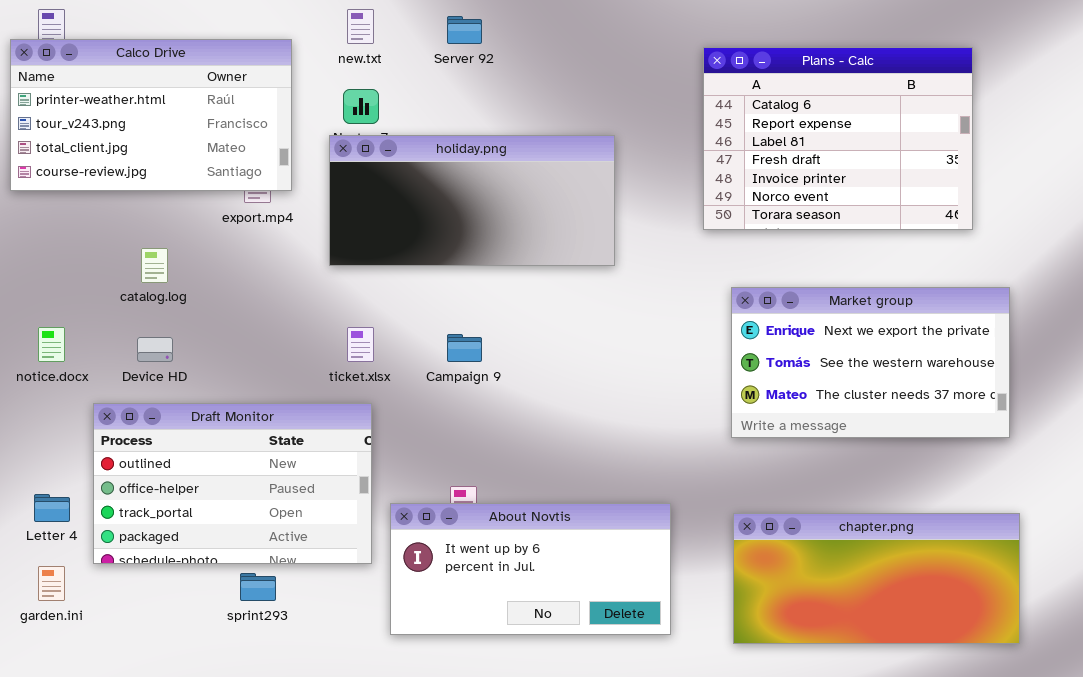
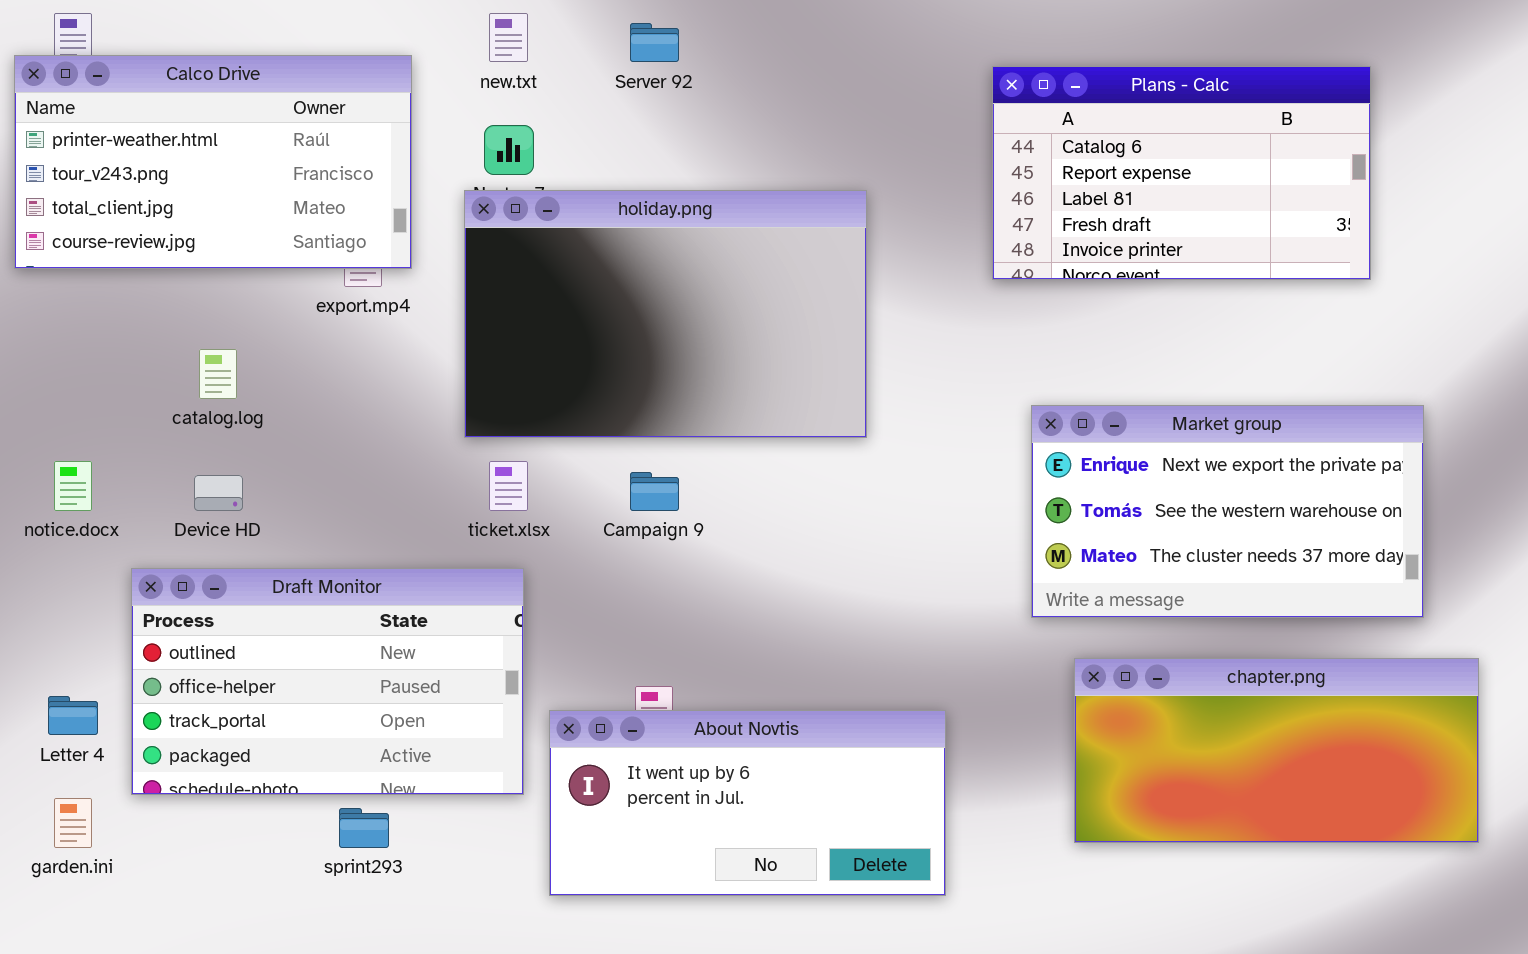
Plans - Calc: [703,47,973,230] -> [992,66,1371,280], resized
holiday.png: [329,135,615,266] -> [464,190,867,438], resized
chapter.png: [733,513,1020,644] -> [1074,658,1479,843], moved

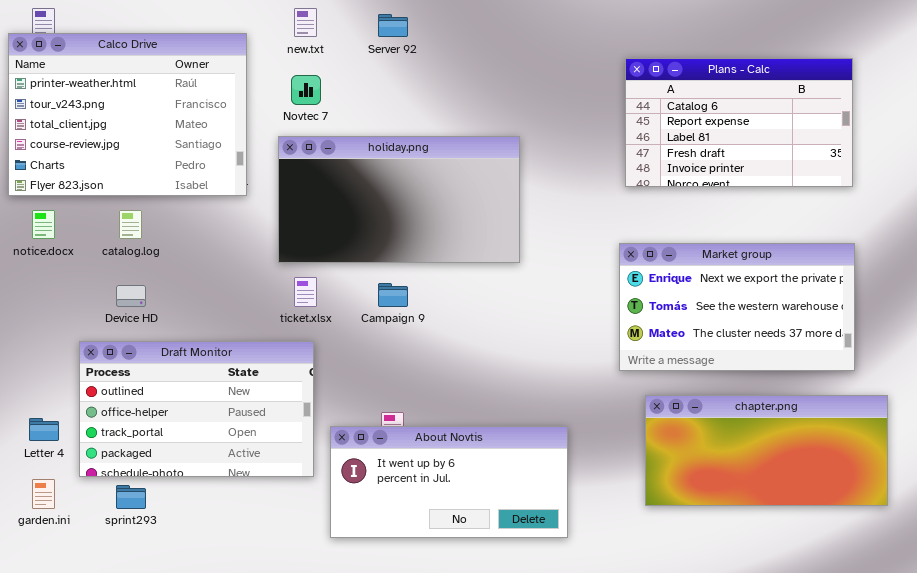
Calco Drive: [14,55,412,269] -> [8,33,247,196], resized
Plans - Calc: [992,66,1371,280] -> [625,58,853,187], moved
holiday.png: [464,190,867,438] -> [278,136,520,263], resized
notice.docx: [54,461,92,511] -> [32,210,55,239], moved
sprint293: [339,808,389,848] -> [116,485,146,509], moved

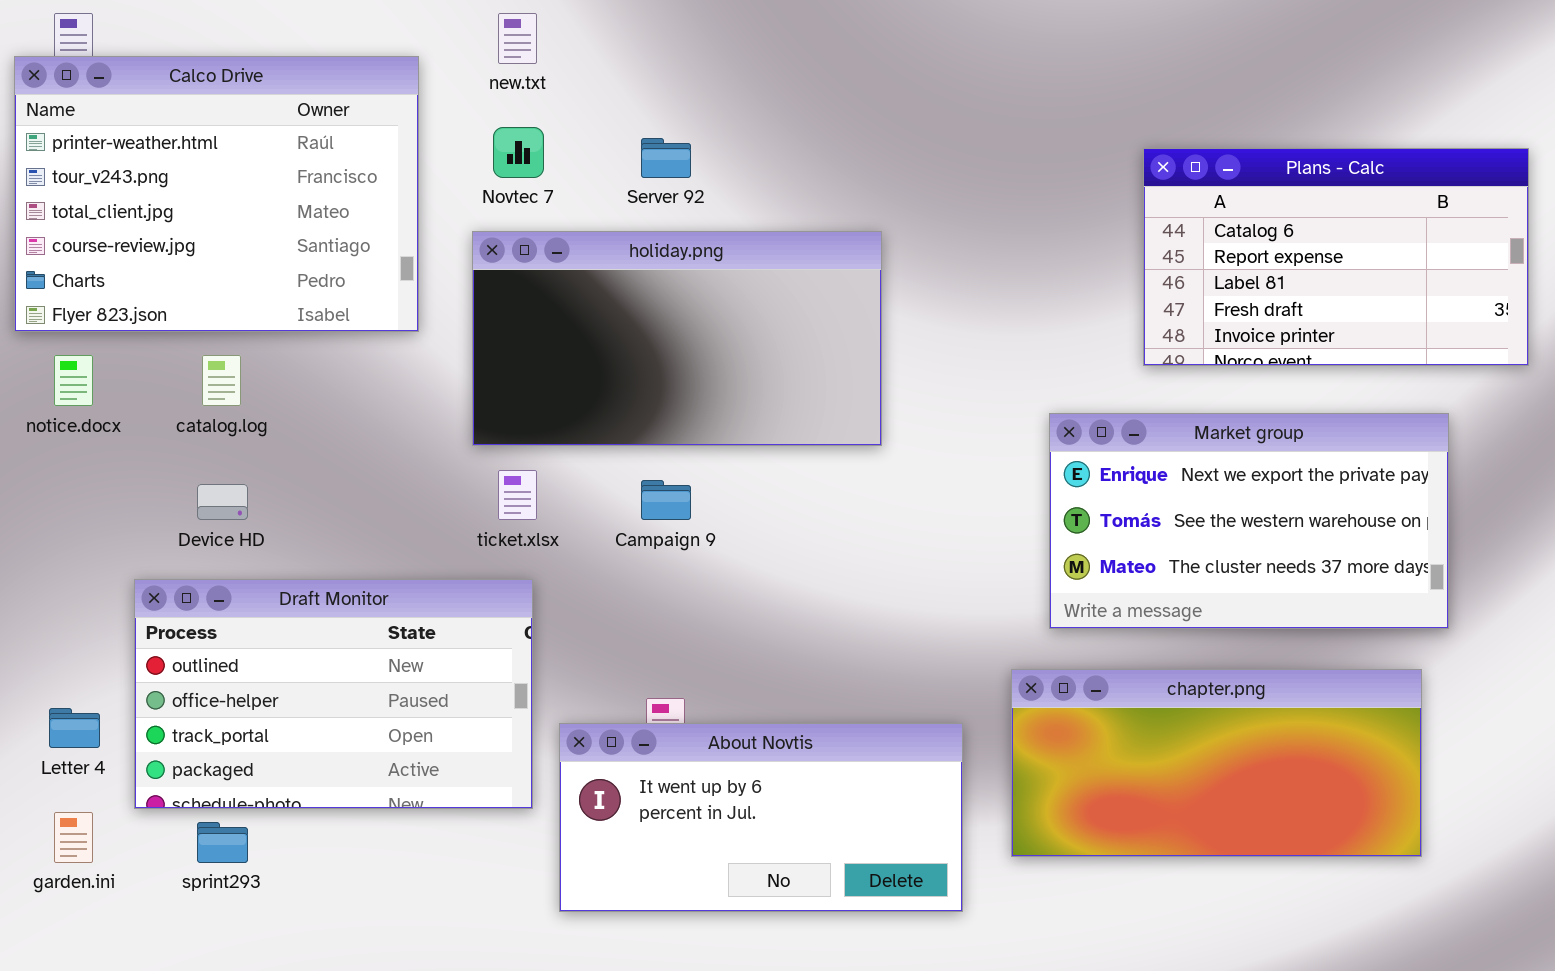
Server 92: [378,14,408,37] -> [641,138,691,178], moved
Plans - Calc: [625,58,853,187] -> [1143,148,1529,366], moved
chapter.png: [645,395,888,506] -> [1011,669,1422,857], moved

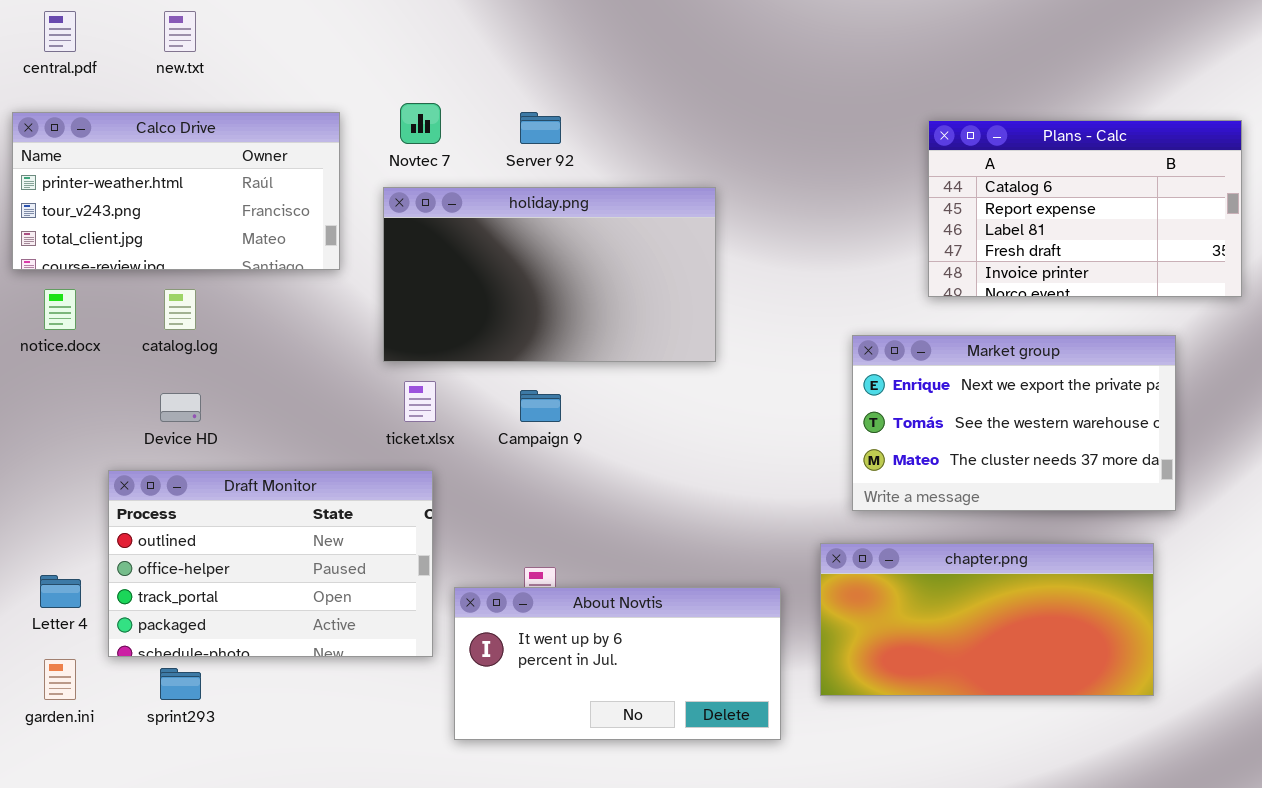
new.txt: [498,13,537,64] -> [164,11,196,52], moved
Calco Drive: [14,56,419,332] -> [12,112,340,270], resized

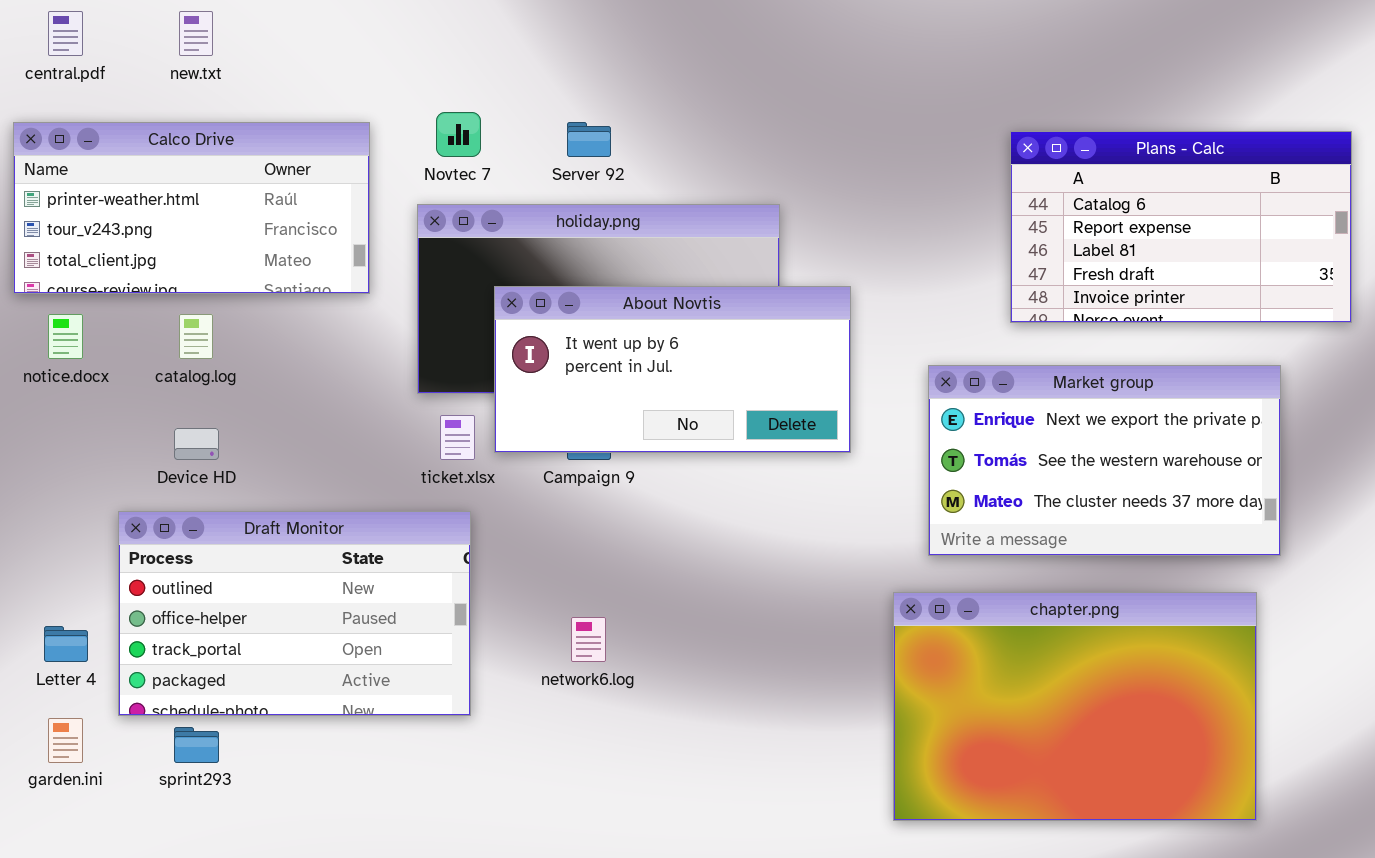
chapter.png: [820,543,1154,696] -> [893,592,1257,821], resized
About Novtis: [454,587,781,740] -> [494,286,851,453], moved

